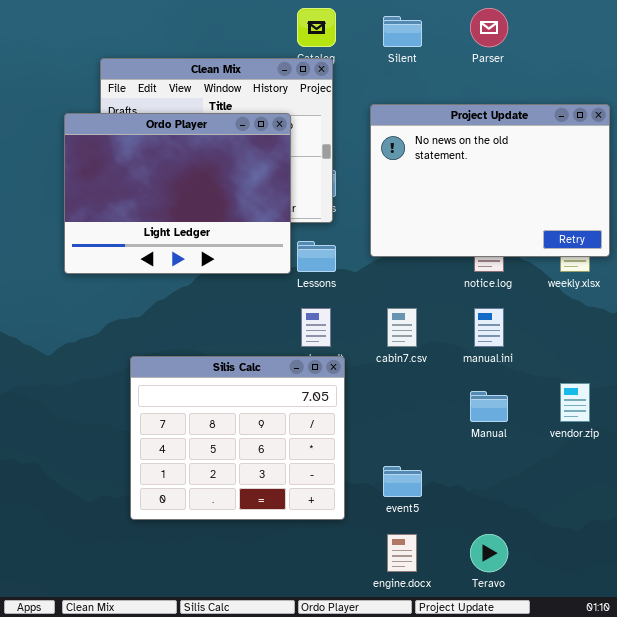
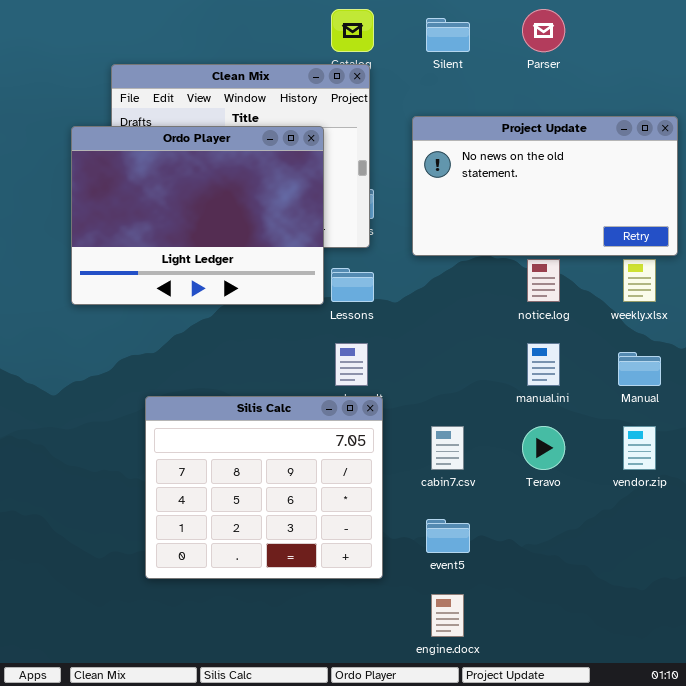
Project Update: [370,104,610,257] -> [412,116,678,256], resized
cabin7.csv: [387,308,417,347] -> [431,426,464,470], moved
Manual: [470,391,508,422] -> [618,352,661,386], moved
Teravo: [470,534,508,572] -> [522,426,565,470], moved

